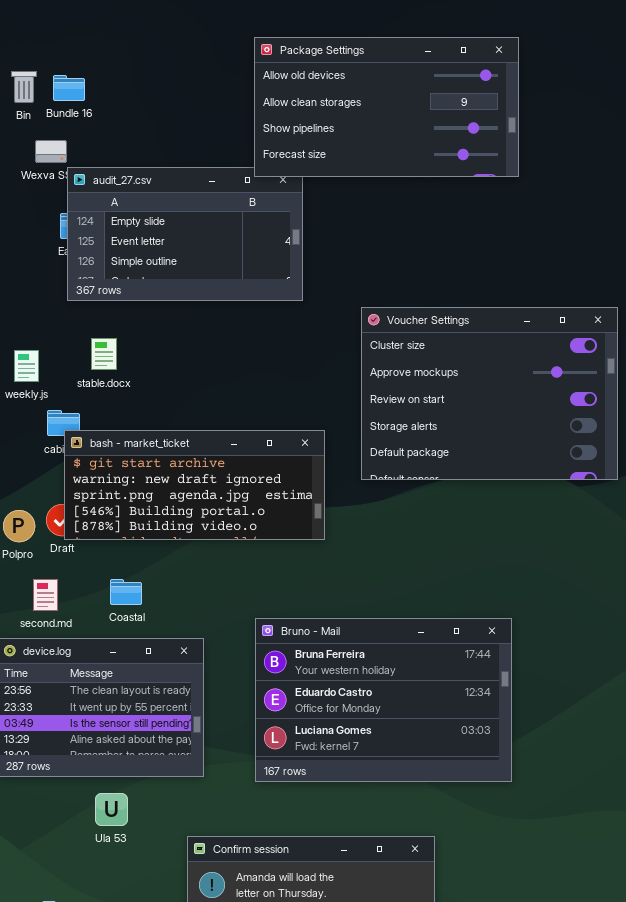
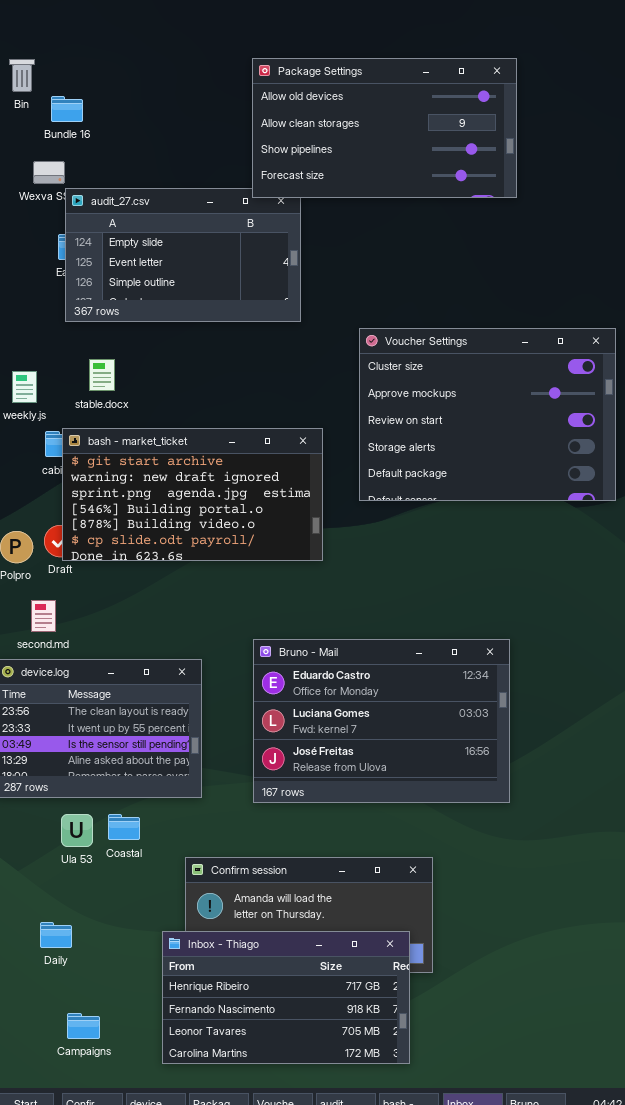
Bin: [11,71,37,103] -> [9,59,35,92], moved
bash - market_ticket: [64,430,325,540] -> [62,428,323,561], resized
Coastal: [110,579,142,605] -> [108,814,140,840], moved
Bruno - Mail: [255,618,512,782] -> [253,639,510,803], scrolled down 1 row
Ula 53: [95,793,128,826] -> [61,814,93,847], moved

